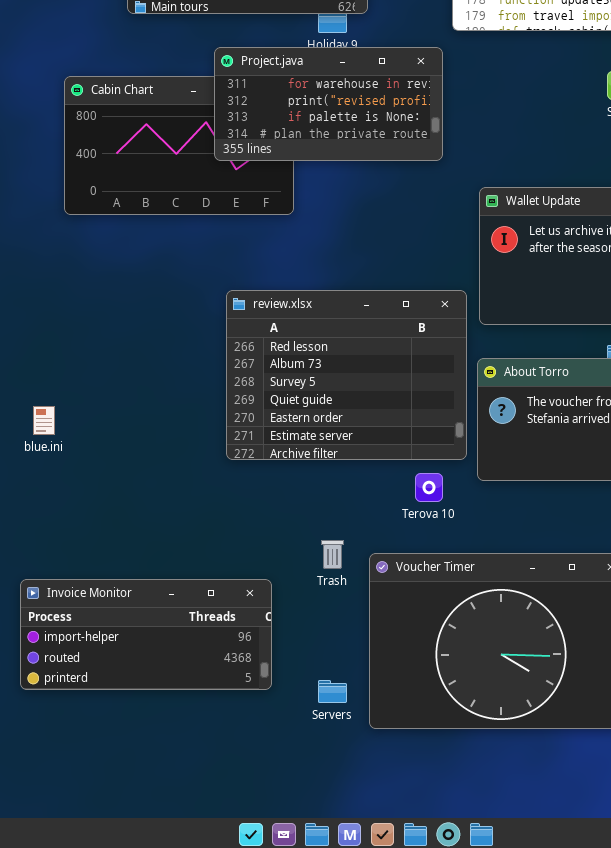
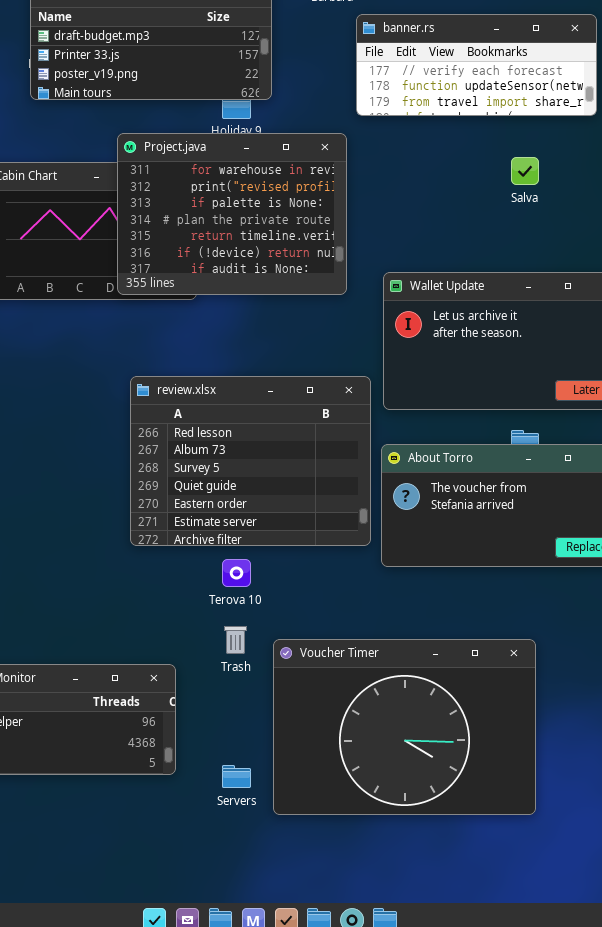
Project.java: [214,47,443,161] -> [117,133,347,295], resized
Terova 10: [415,473,443,502] -> [222,559,251,587], moved

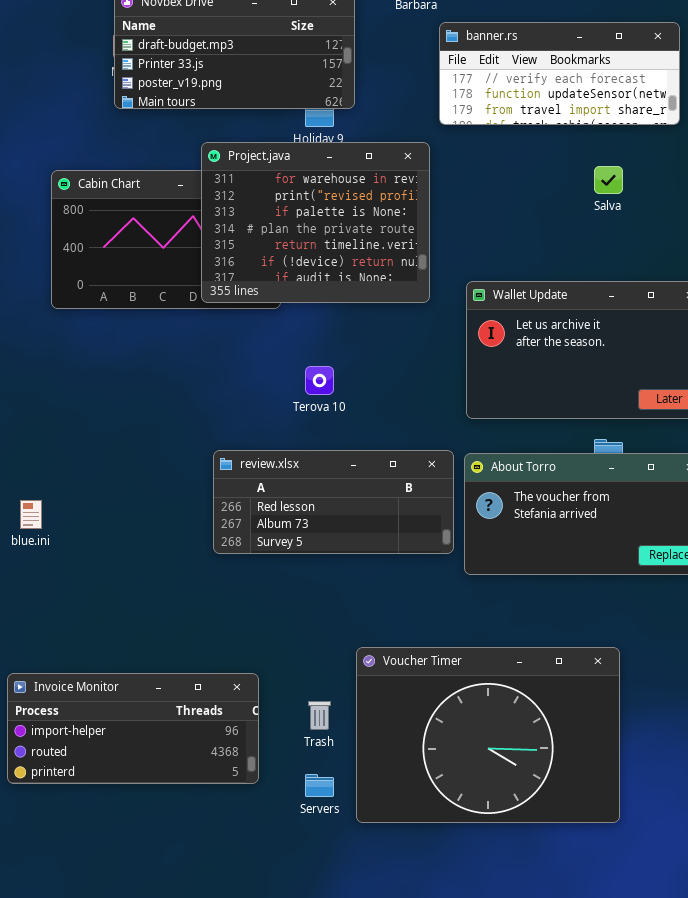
review.xlsx: [130,376,371,546] -> [213,450,454,554], resized
Terova 10: [222,559,251,587] -> [305,366,334,395], moved
Trash: [224,626,247,654] -> [308,701,331,730], moved

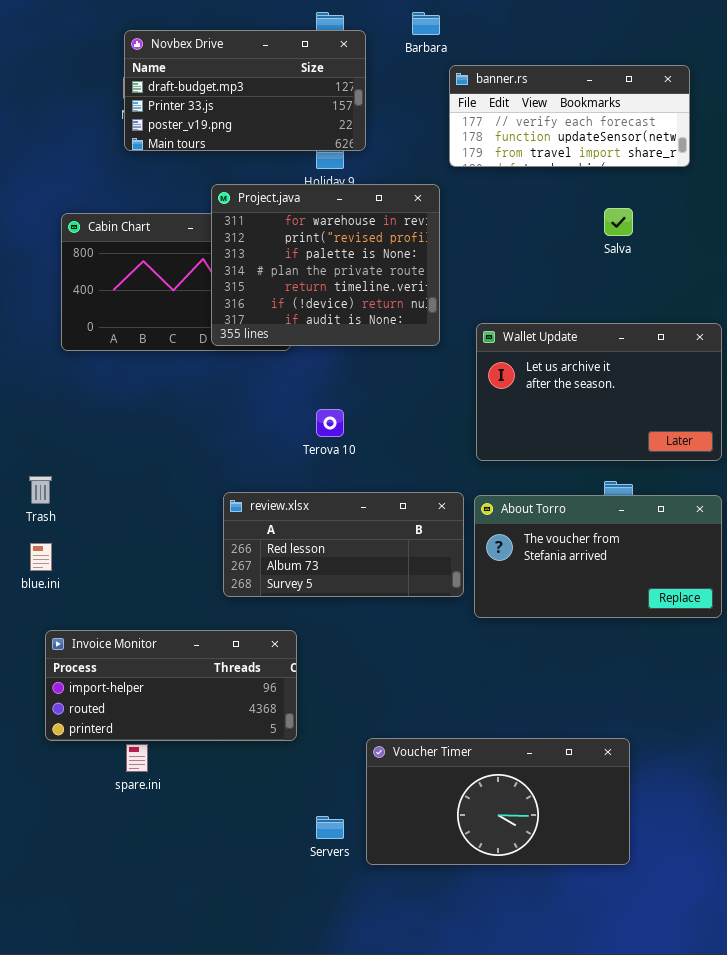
Voucher Timer: [356,647,620,823] -> [366,738,630,865], resized
Invoice Monitor: [7,673,259,784] -> [45,630,297,741], moved
Trash: [308,701,331,730] -> [29,476,52,504], moved

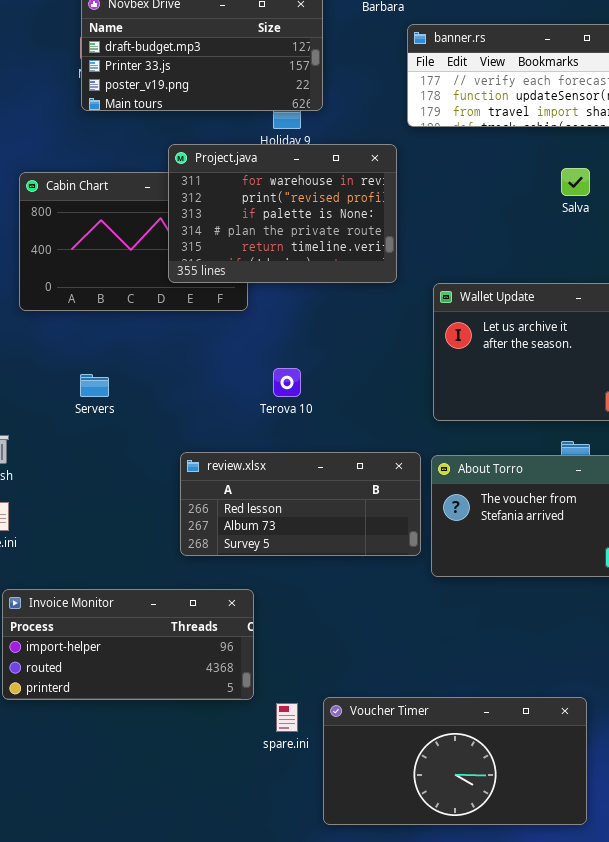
Project.java: [211,184,440,346] -> [168,144,397,283], resized
spare.ini: [126,744,148,772] -> [276,703,298,732], moved
Servers: [316,816,344,839] -> [80,374,109,397], moved

